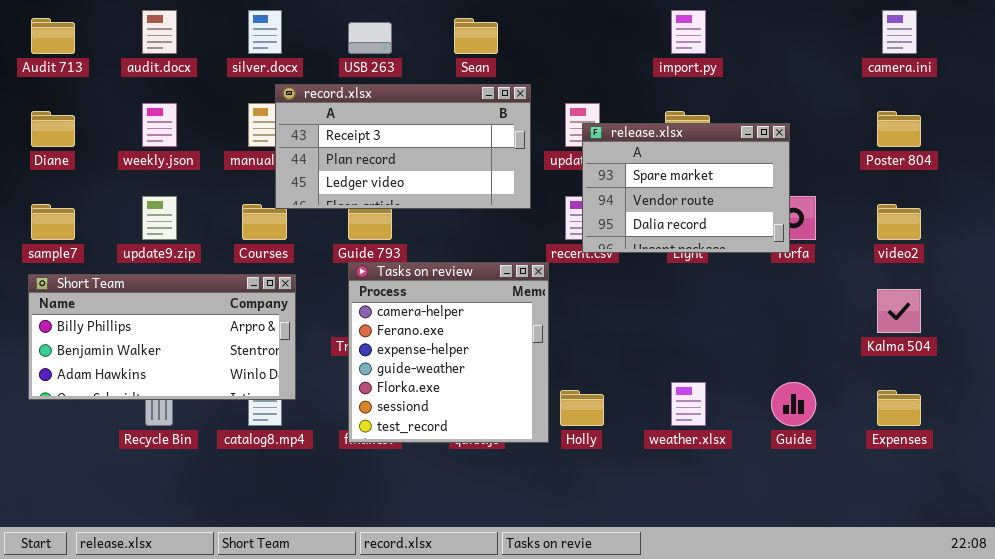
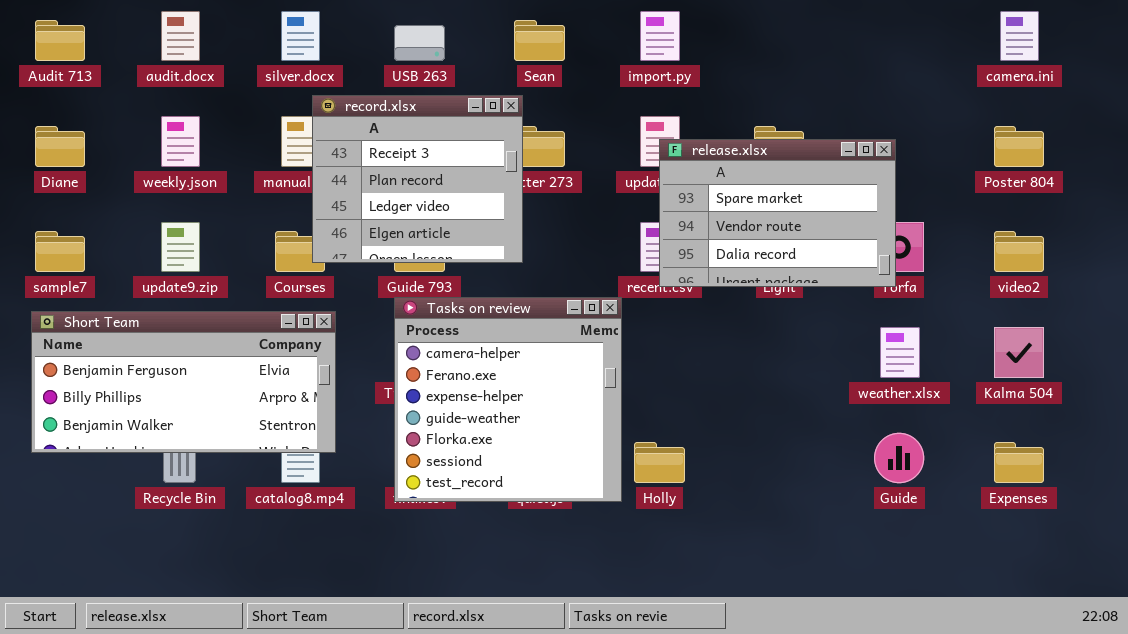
import.py: [671,10,706,54] -> [640,11,680,61], moved
record.xlsx: [275,84,531,209] -> [312,95,523,263], resized
Short Team: [28,274,296,400] -> [31,311,336,453], scrolled up 1 row
weather.xlsx: [671,382,706,426] -> [880,327,920,378], moved

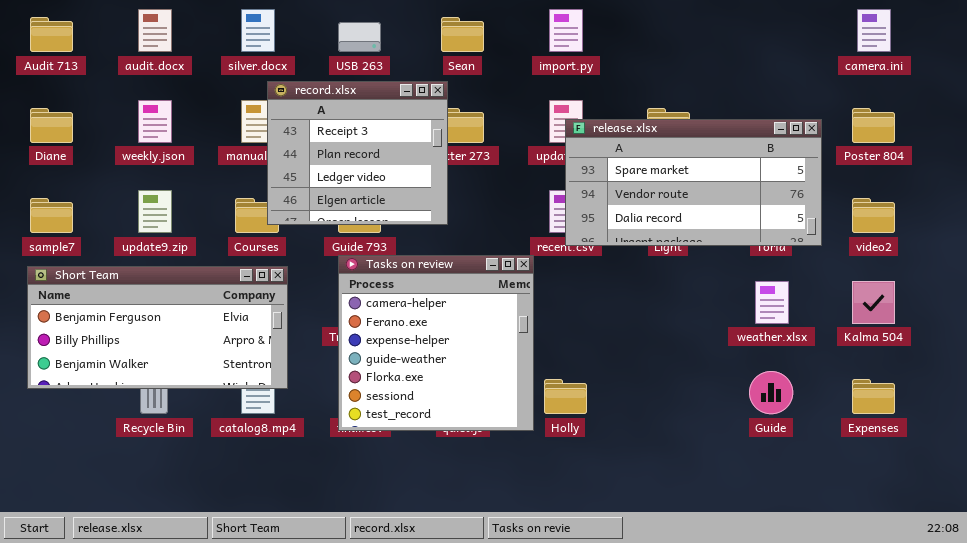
release.xlsx: [659,139,896,287] -> [565,119,822,246], resized

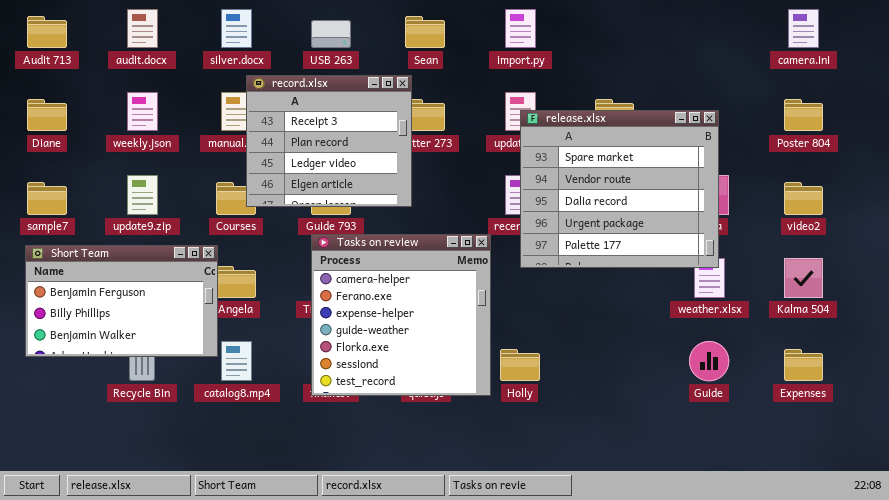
release.xlsx: [565,119,822,246] -> [520,110,719,268], resized
Short Team: [27,266,288,389] -> [25,245,218,357], resized

